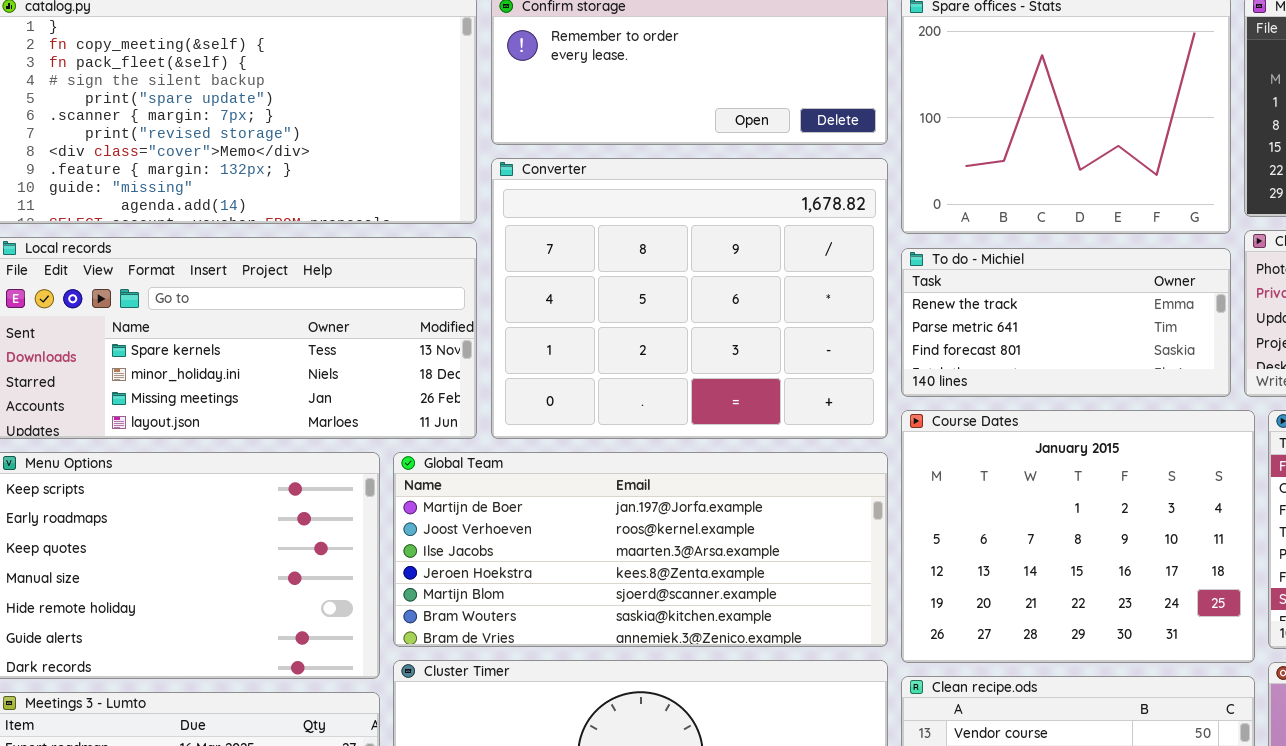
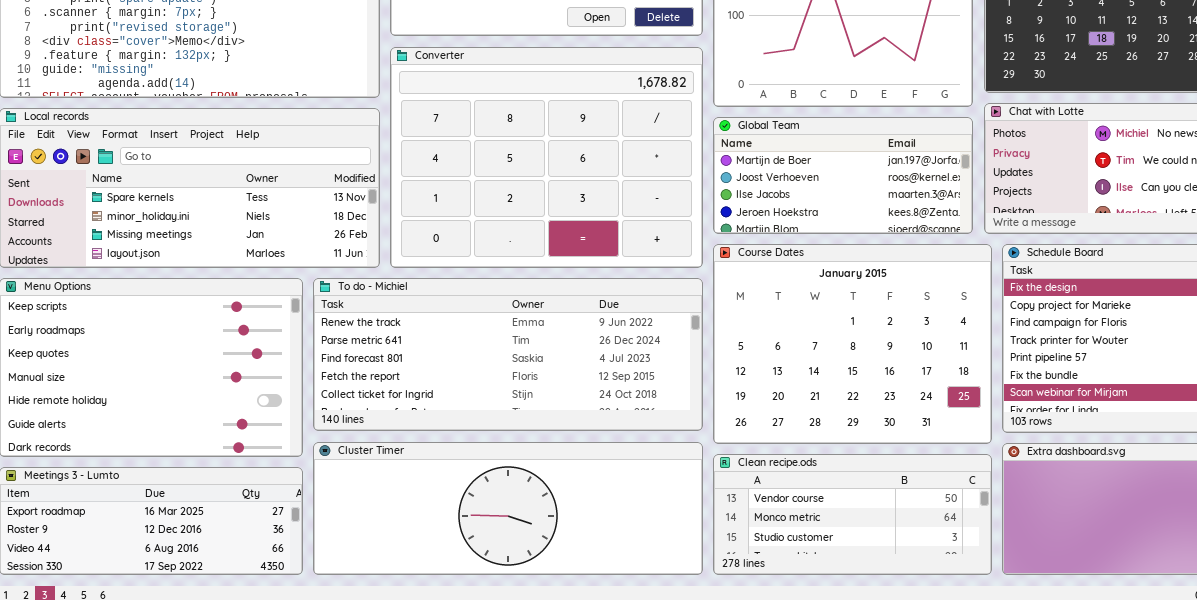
To do - Michiel: [901,248,1231,397] -> [313,278,703,431], moved, resized
Global Team: [393,452,888,647] -> [713,117,973,234], moved, resized

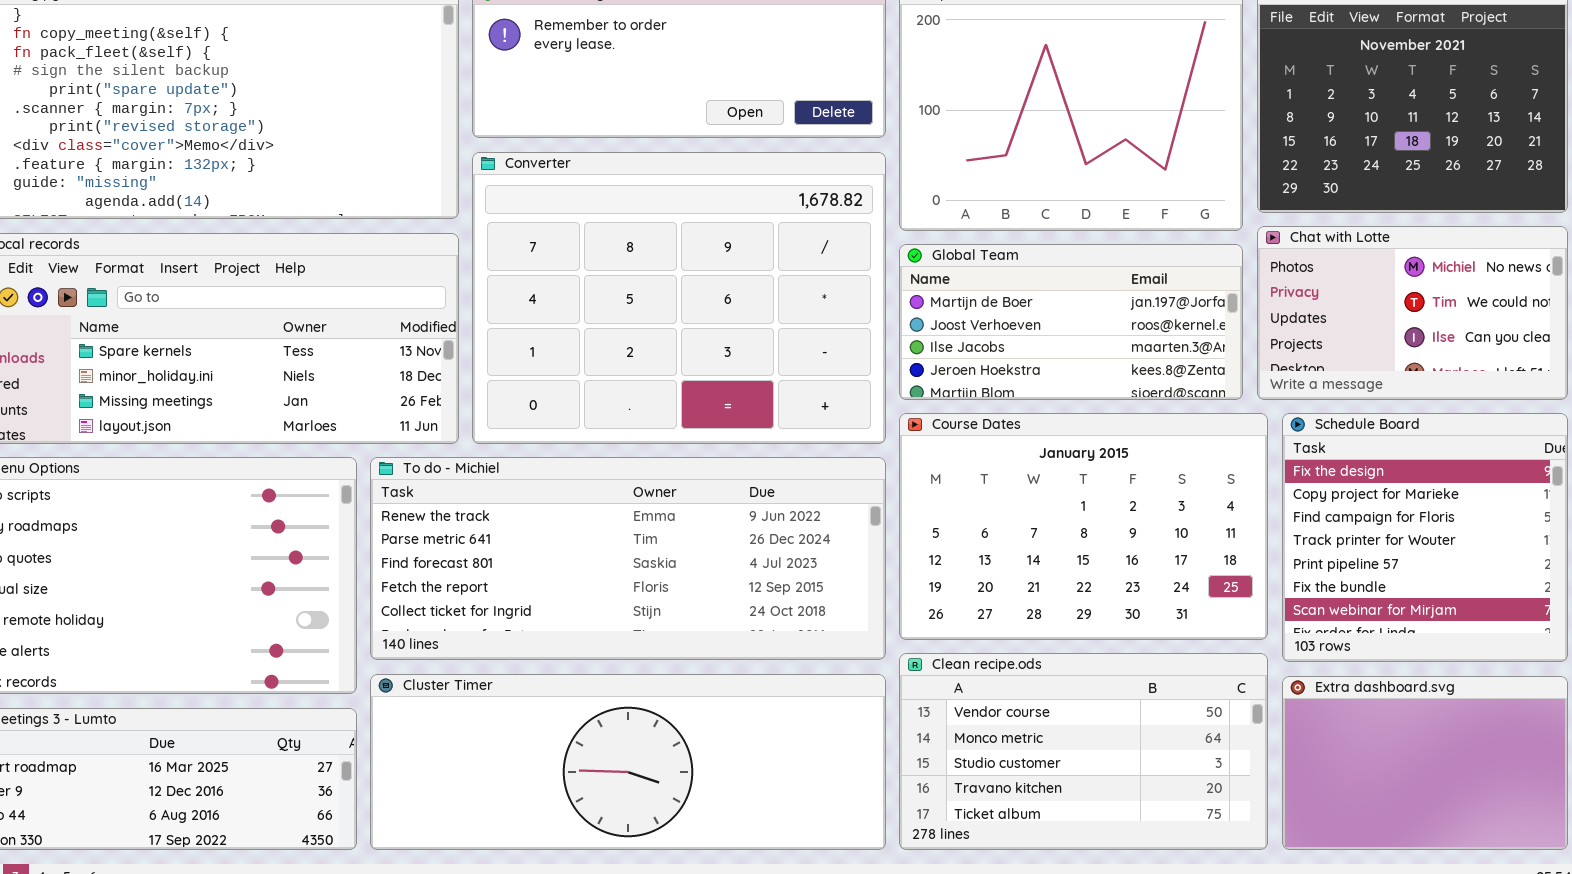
Course Dates: [713,244,992,444] -> [899,413,1268,640], resized
Clean recipe.ods: [713,454,992,575] -> [899,653,1268,850], resized

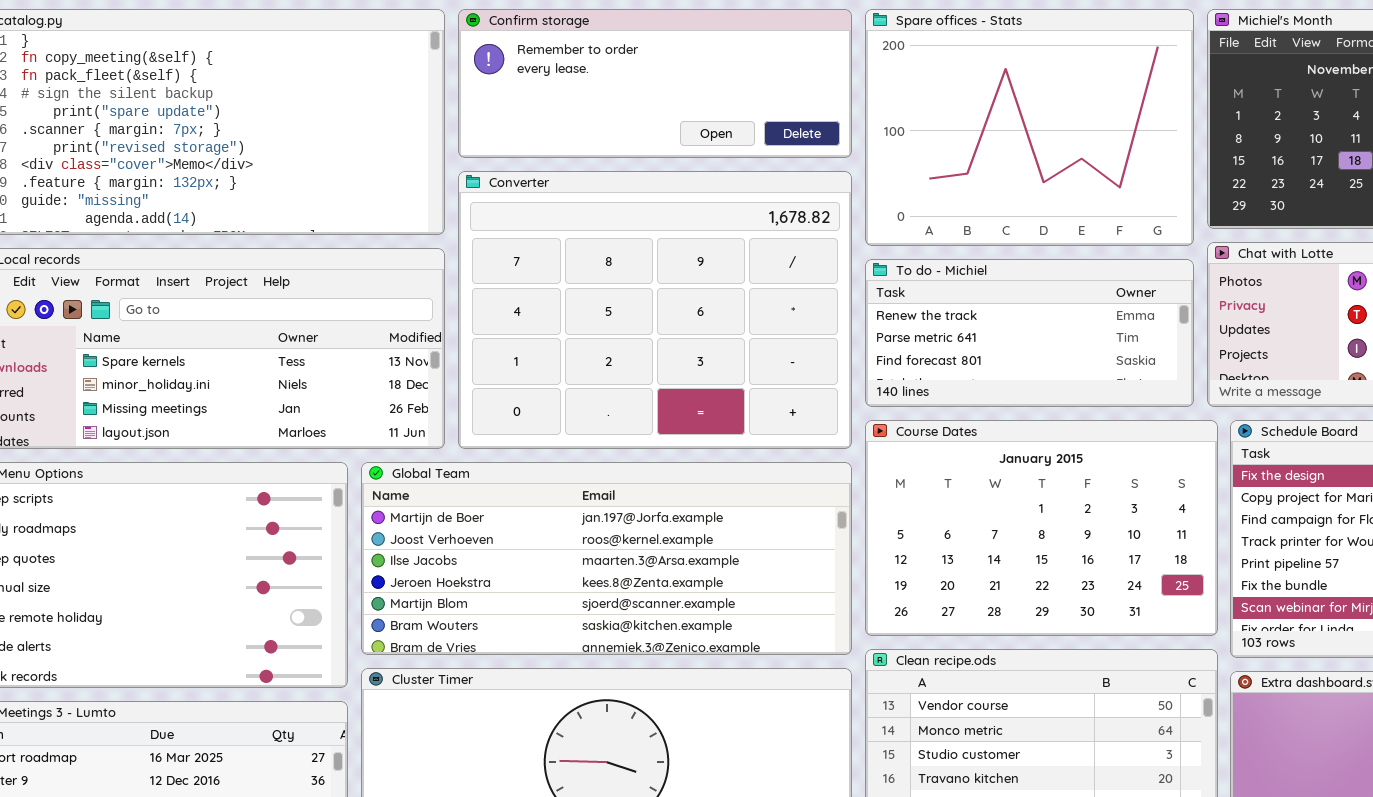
Global Team: [899,244,1243,400] -> [361,462,852,655], moved, resized
To do - Michiel: [370,457,886,660] -> [865,259,1194,407], moved, resized

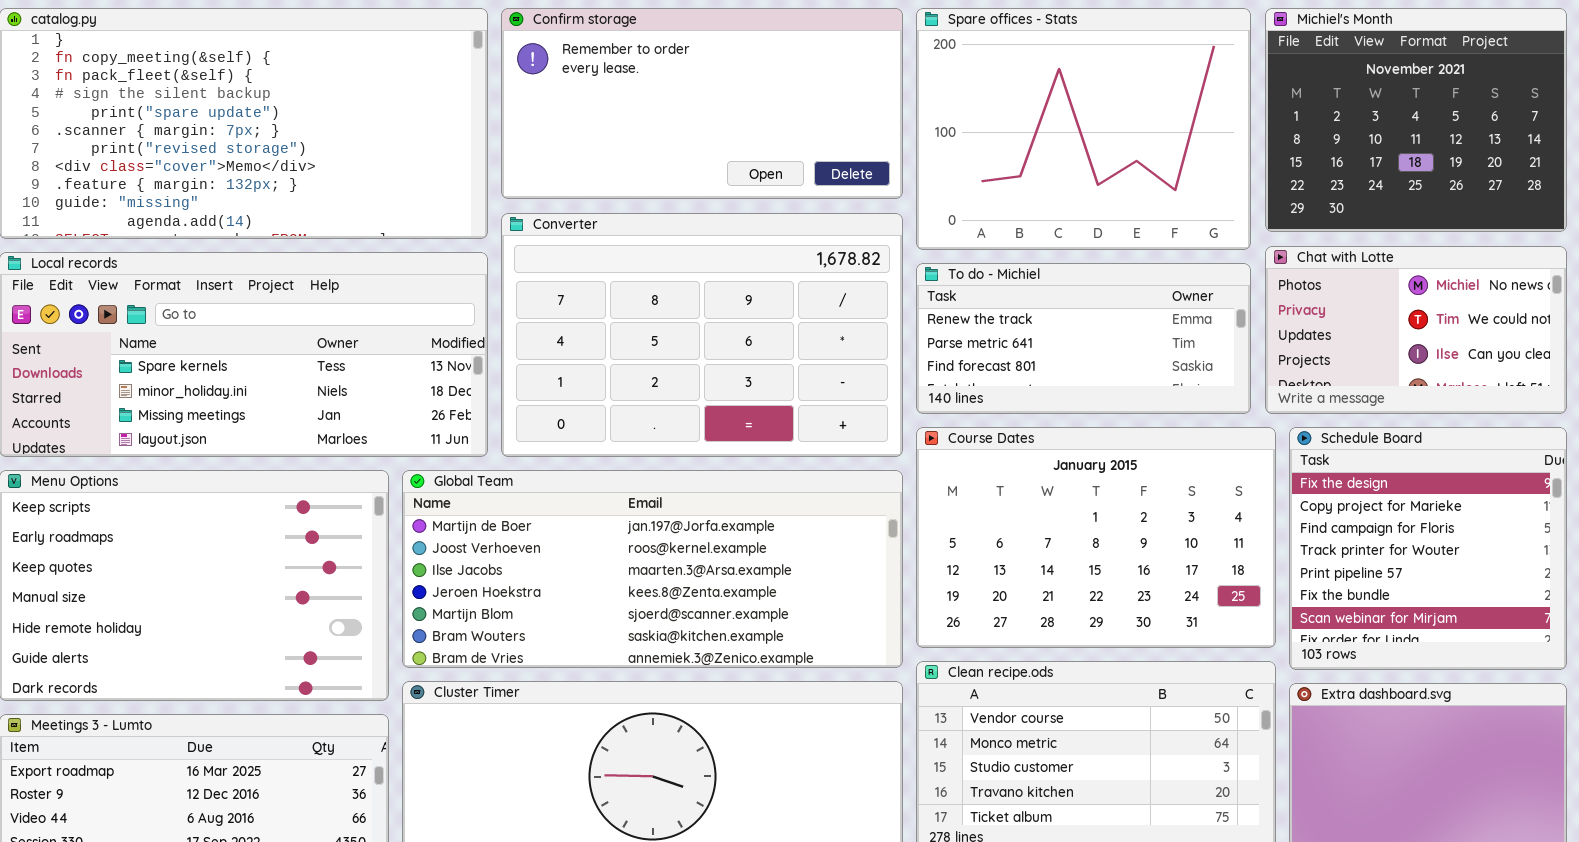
Confirm storage: [458,9,852,158] -> [501,8,903,199], resized
Converter: [458,171,852,449] -> [501,213,903,457], resized

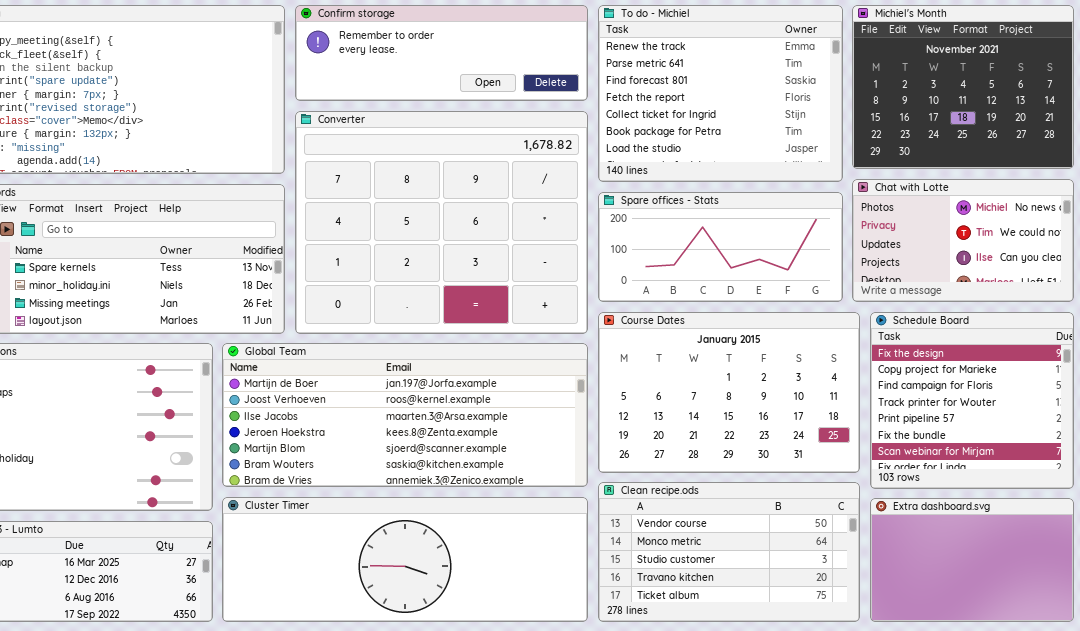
Confirm storage: [501,8,903,199] -> [295,5,588,101], resized
Spare offices - Stats: [916,8,1251,250] -> [598,192,843,302], moved, resized
Converter: [501,213,903,457] -> [295,111,588,334], resized
To do - Michiel: [916,263,1251,414] -> [598,5,843,182], moved, resized

